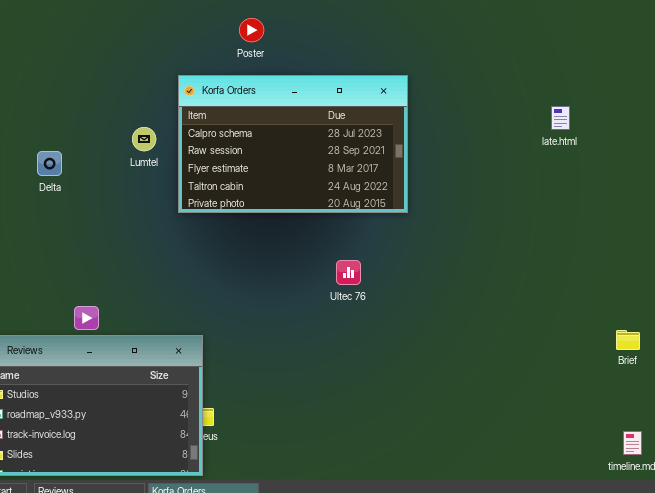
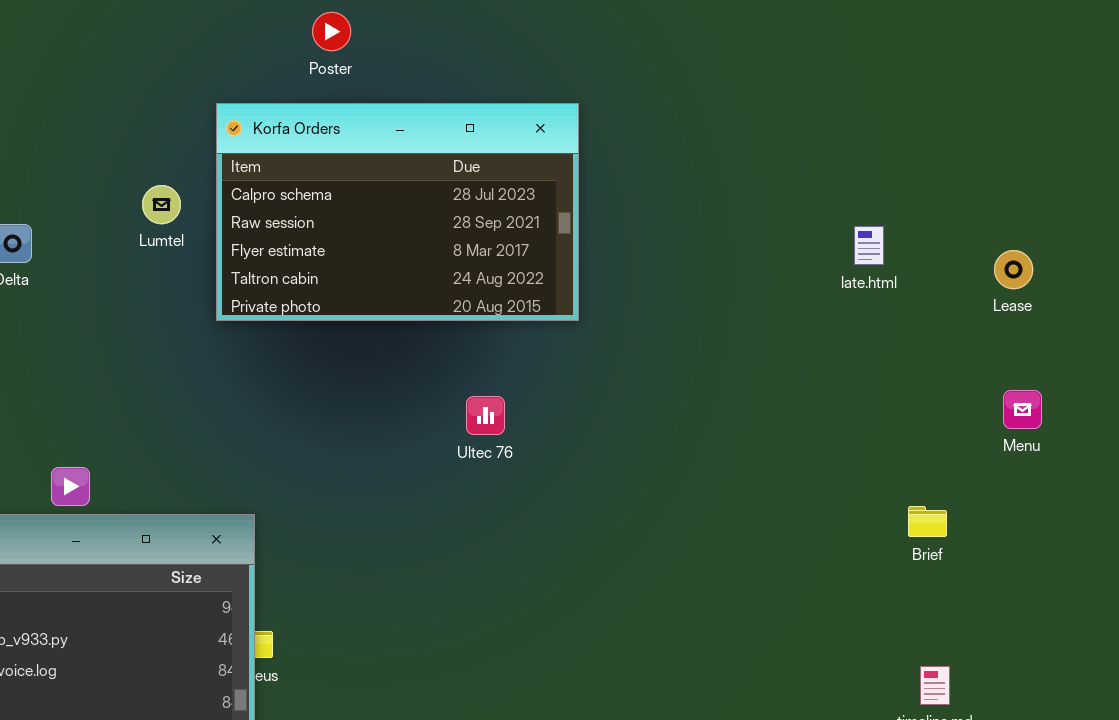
late.html: [551,106,570,130] -> [854,226,884,265], moved

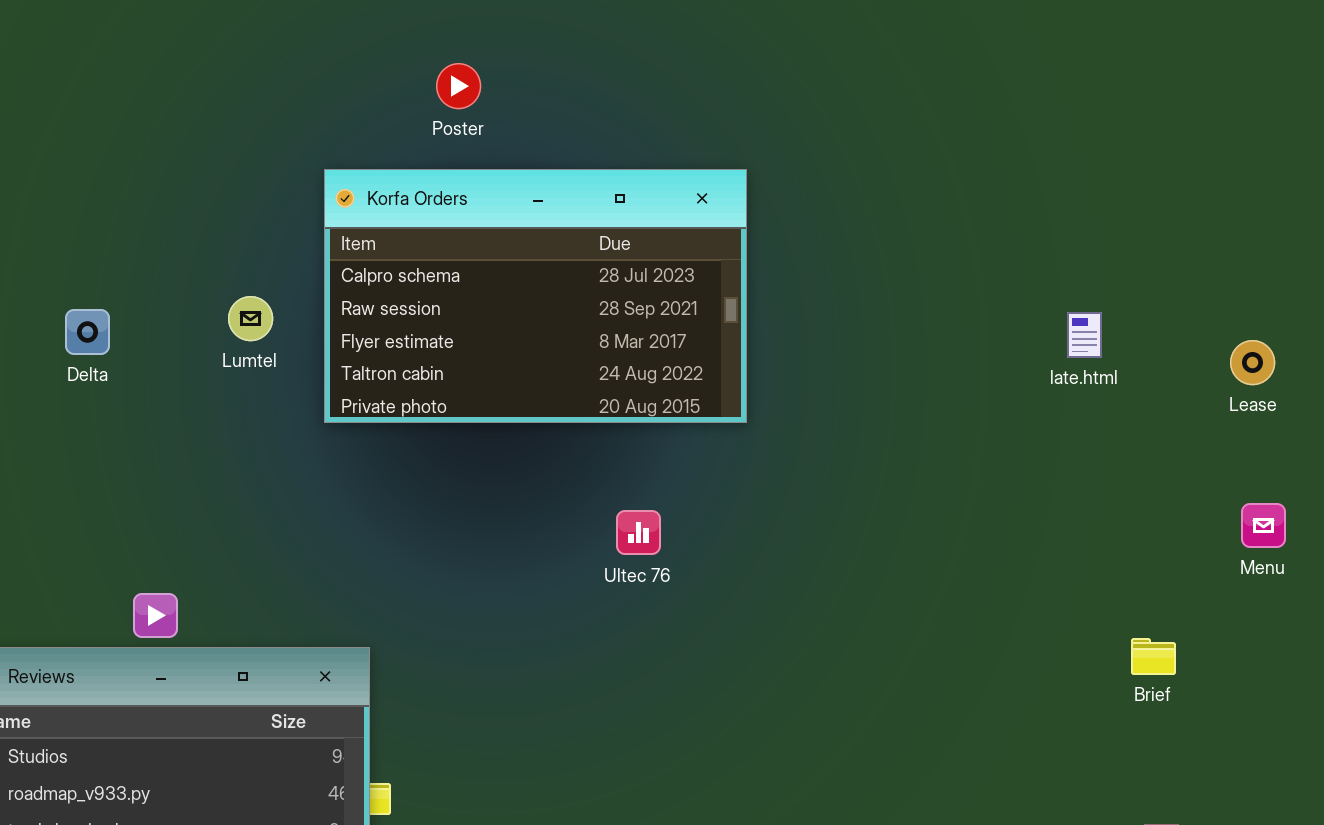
Lumtel: [142,185,181,224] -> [228,296,273,341], moved

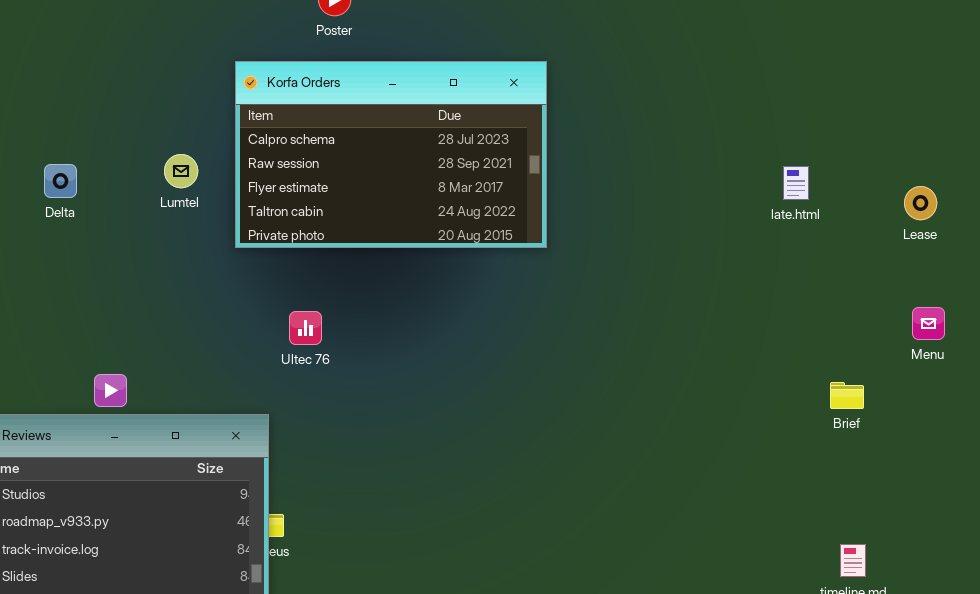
Ultec 76: [616,510,661,555] -> [289,311,322,345], moved
Brief: [1131,638,1176,675] -> [830,382,864,409], moved

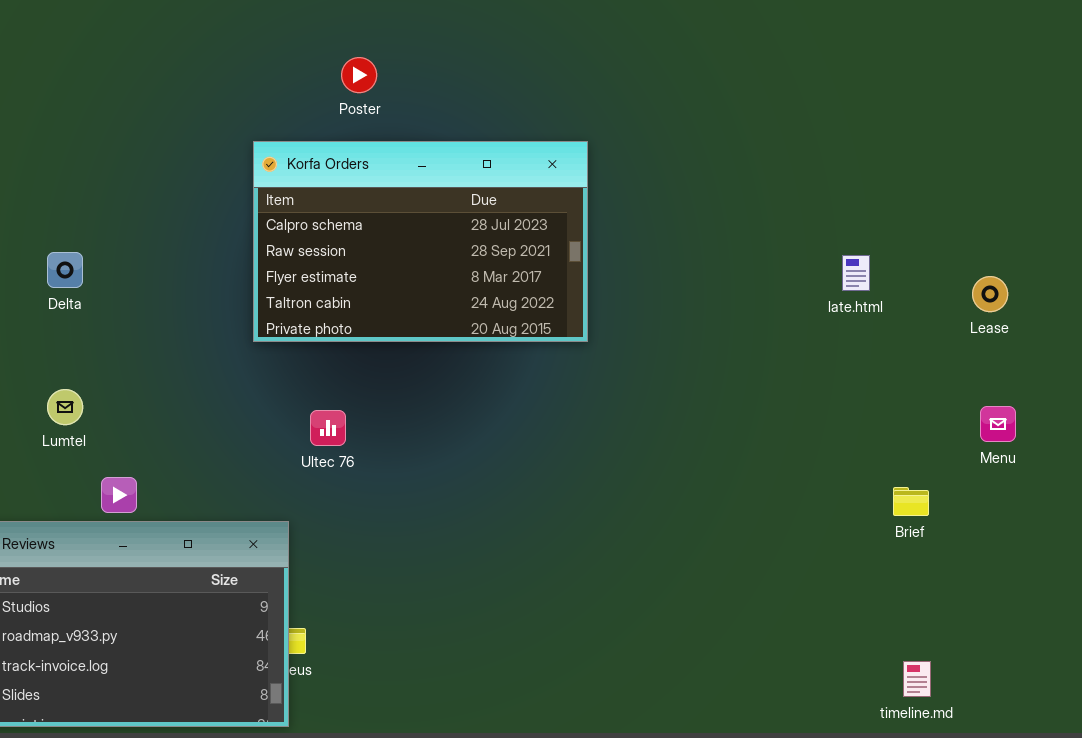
Lumtel: [164,154,198,188] -> [47,389,83,425], moved

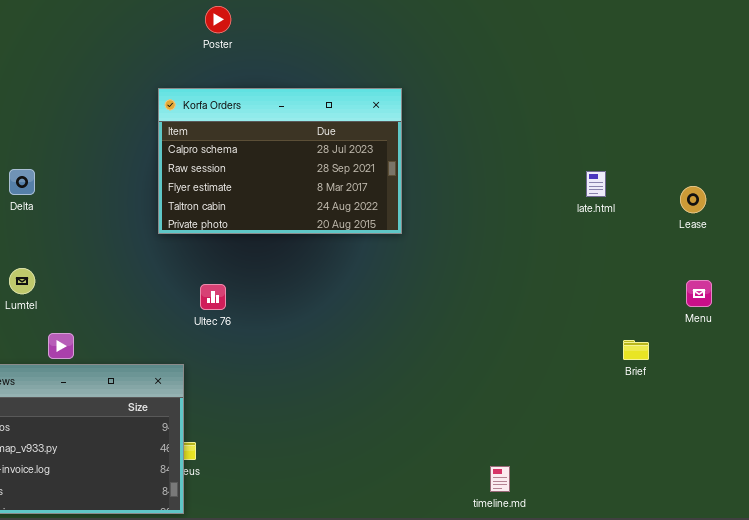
Poster: [341,57,377,93] -> [205,6,231,33], moved
timeline.md: [903,661,931,697] -> [490,466,510,492], moved

